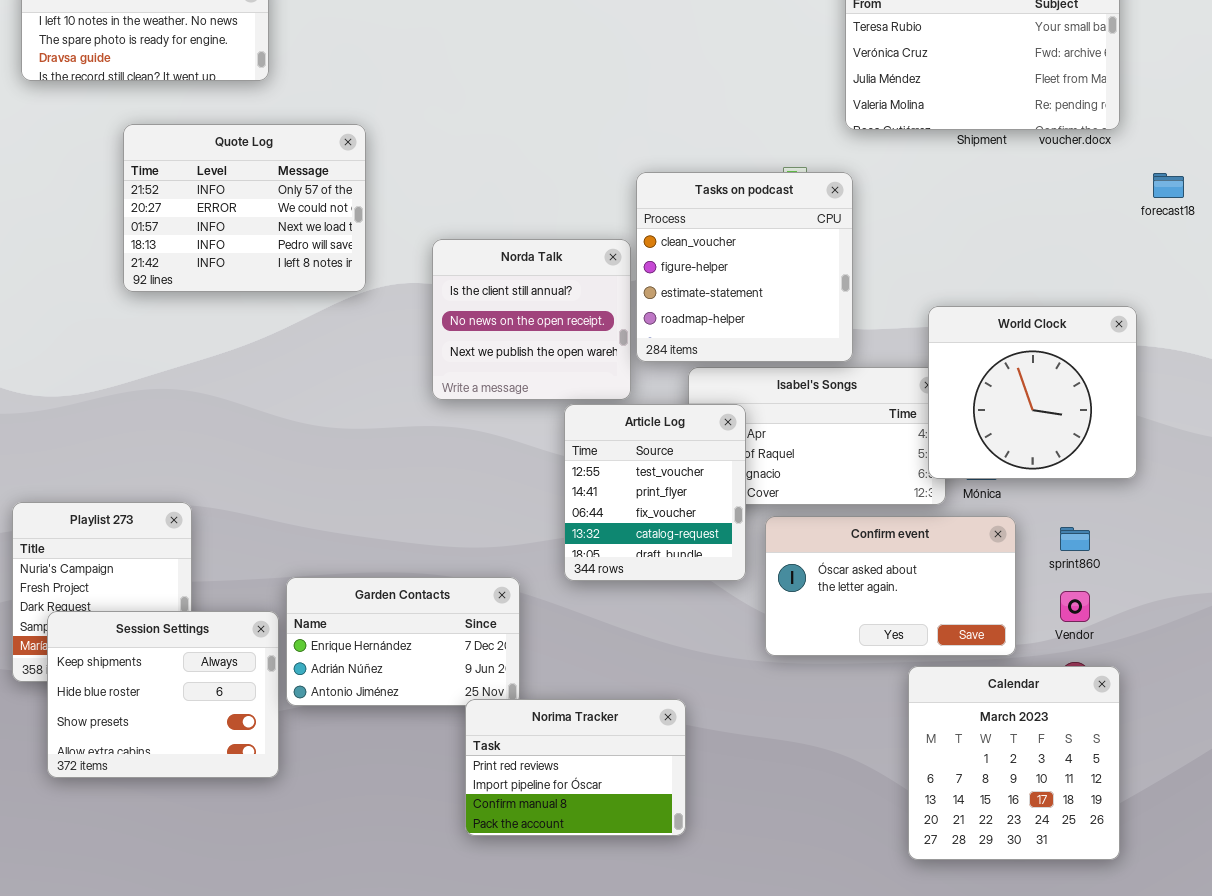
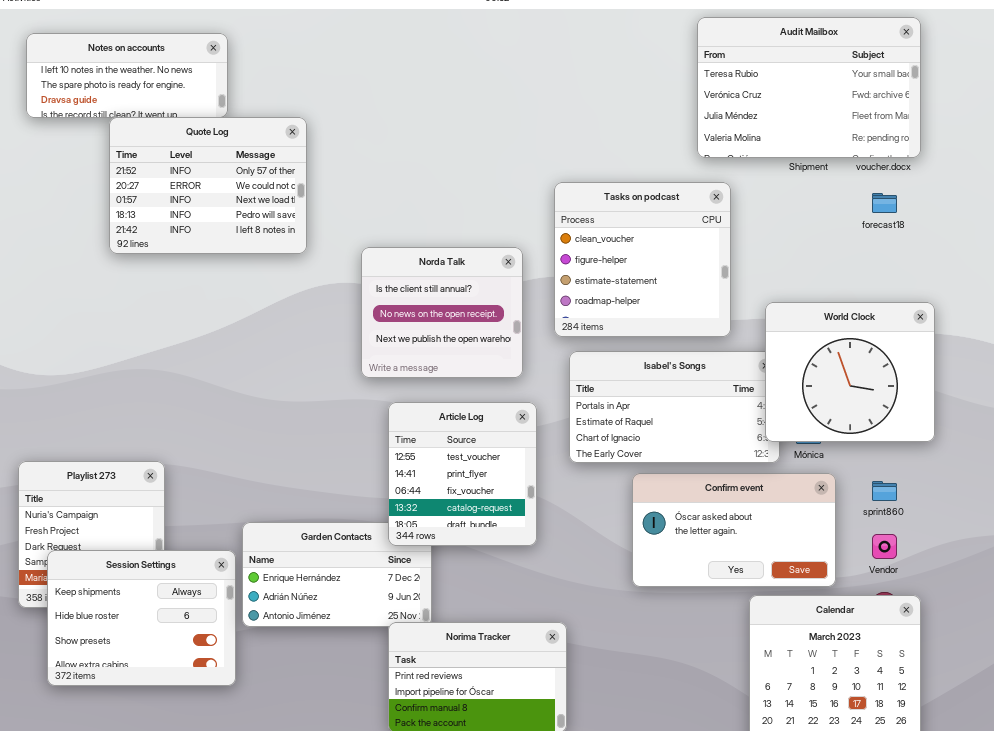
Quote Log: [123,124,366,292] -> [109,117,307,254], moved
Tasks on podcast: [636,172,853,362] -> [554,182,731,337], moved
forecast18: [1153,173,1184,198] -> [872,193,897,213], moved
Article Log: [564,404,746,581] -> [388,402,537,546], moved

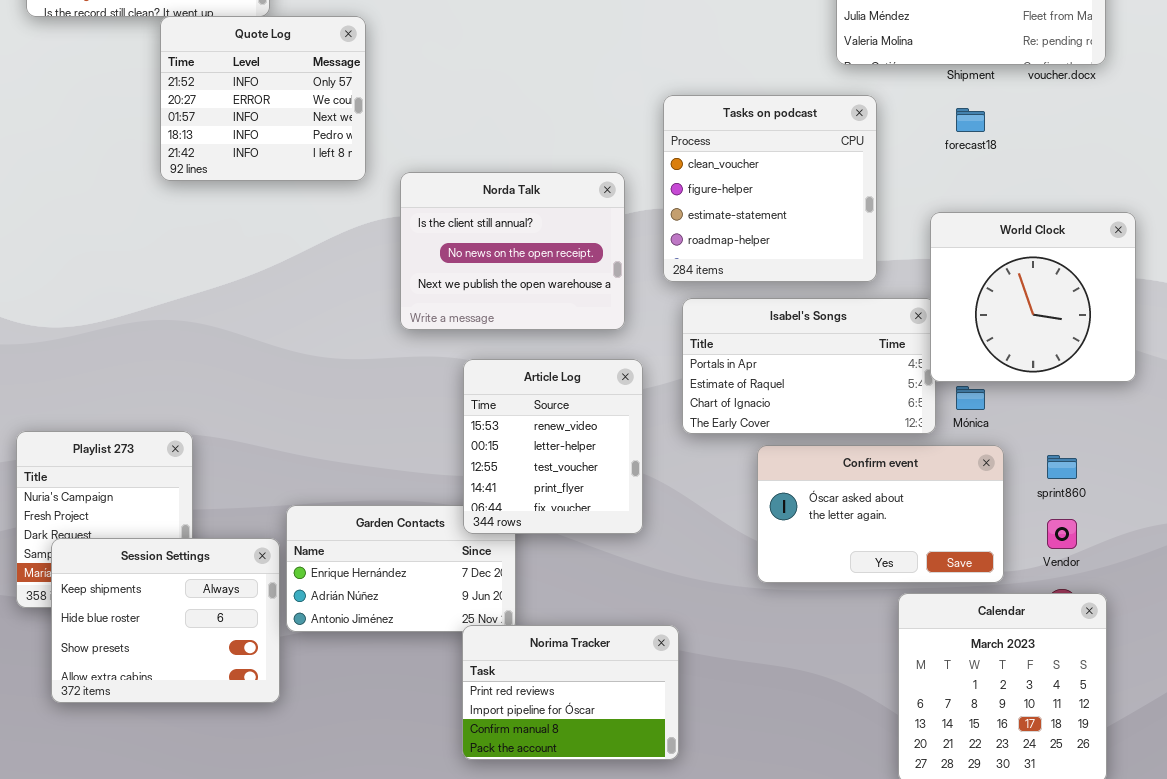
Quote Log: [109,117,307,254] -> [160,16,366,181], resized
forecast18: [872,193,897,213] -> [956,108,985,132], moved
Norda Talk: [361,247,523,378] -> [400,172,625,330], resized
World Clock: [765,302,935,442] -> [930,212,1136,382], moved
Article Log: [388,402,537,546] -> [463,359,643,534], scrolled up 2 rows

